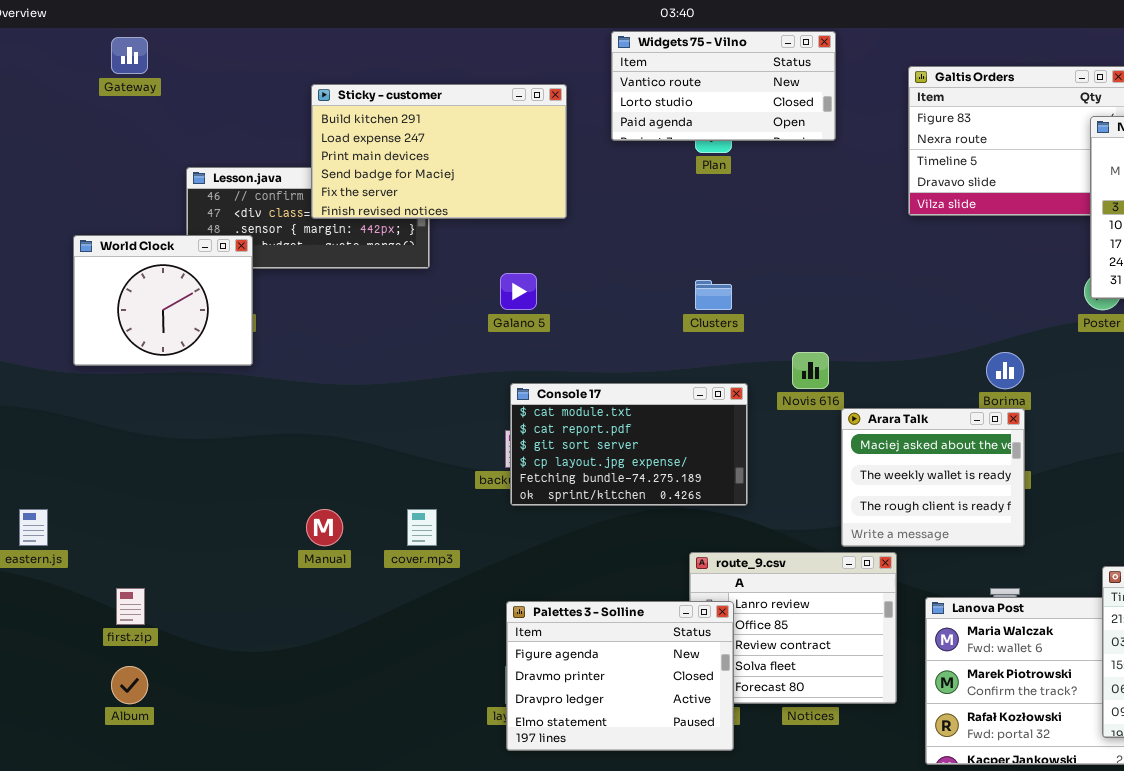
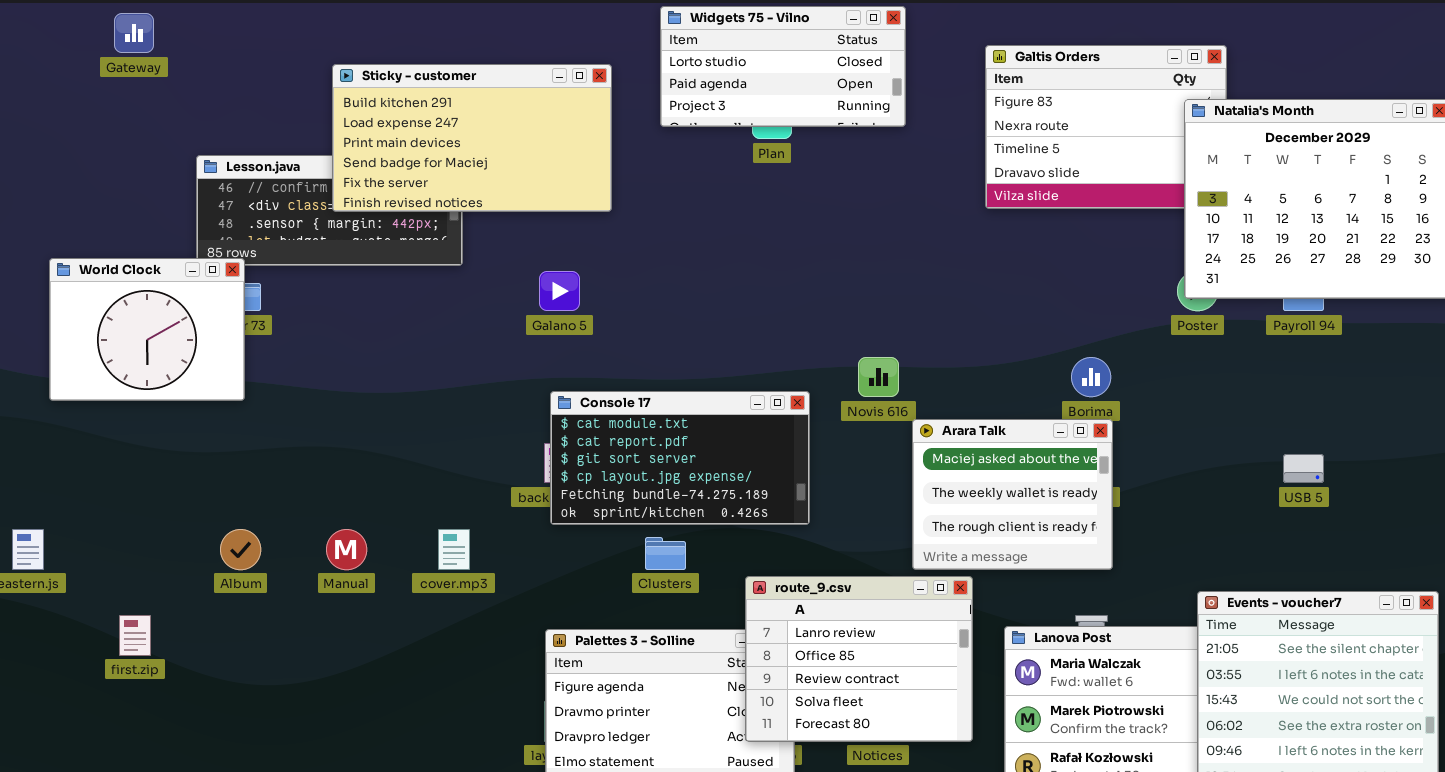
Widgets 75 - Vilno: [611,31,836,141] -> [660,6,906,127], scrolled down 1 row
World Clock: [73,235,253,366] -> [49,258,245,401], moved
Clusters: [695,280,732,310] -> [645,537,686,570], moved
route_9.csv: [689,552,897,704] -> [745,576,973,742], raised
Album: [111,666,148,704] -> [220,529,261,570], moved

